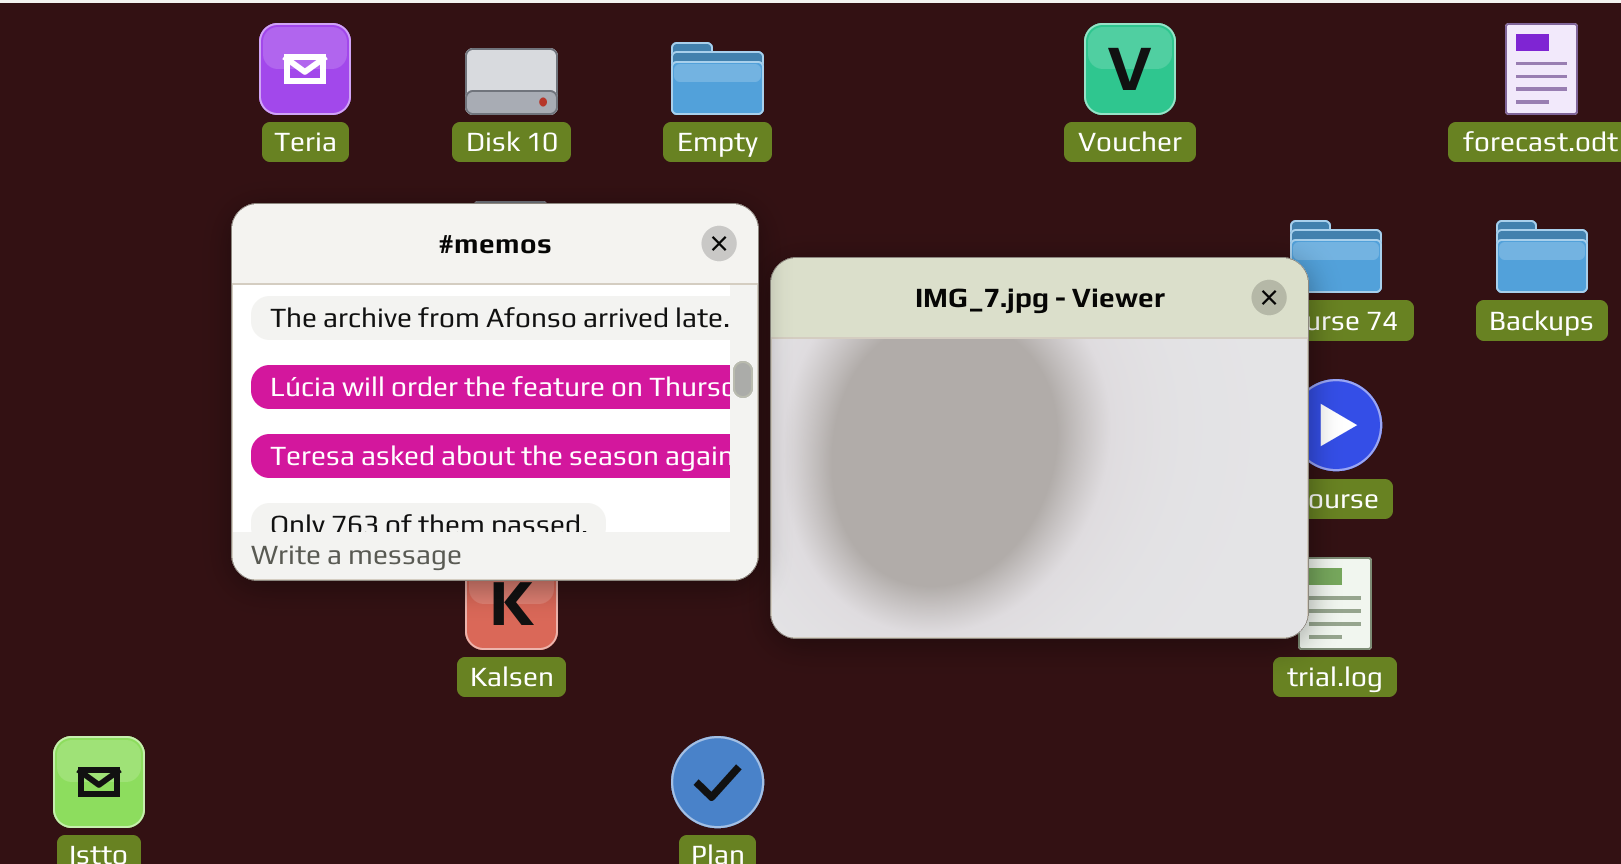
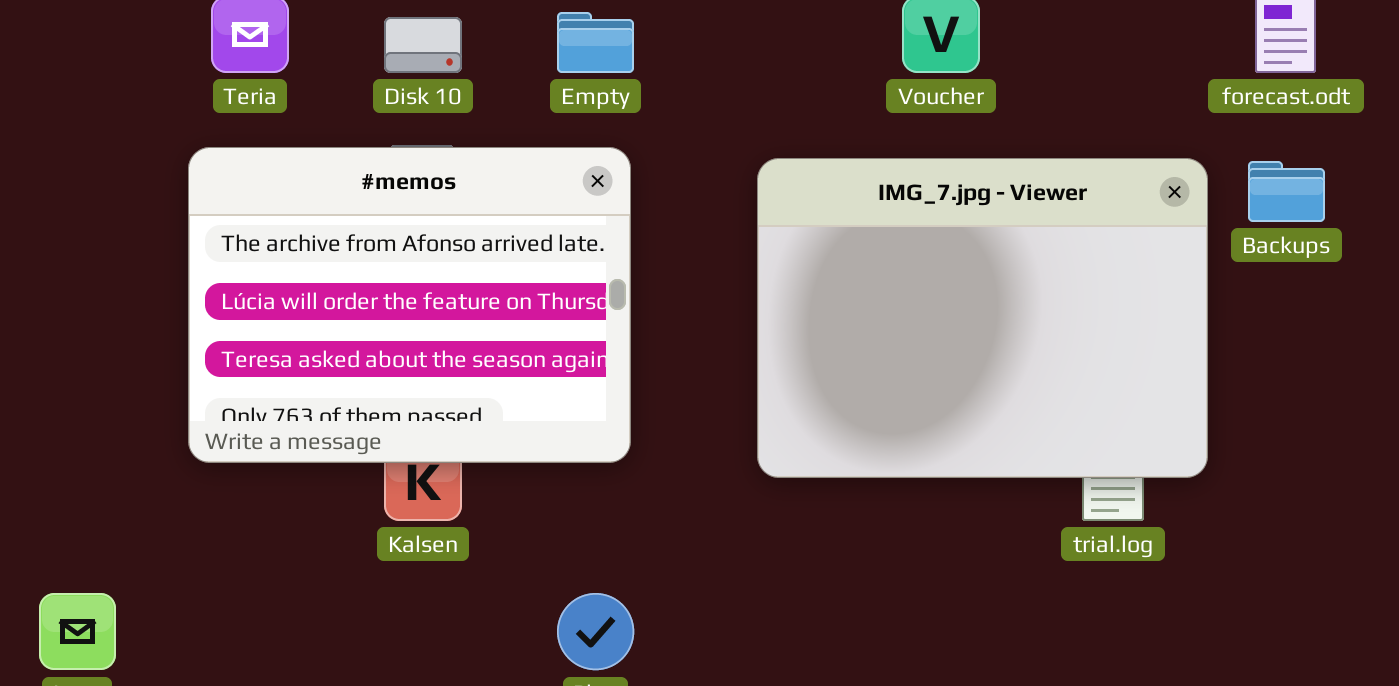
IMG_7.jpg - Viewer: [770,257,1309,639] -> [757,158,1208,478], moved

